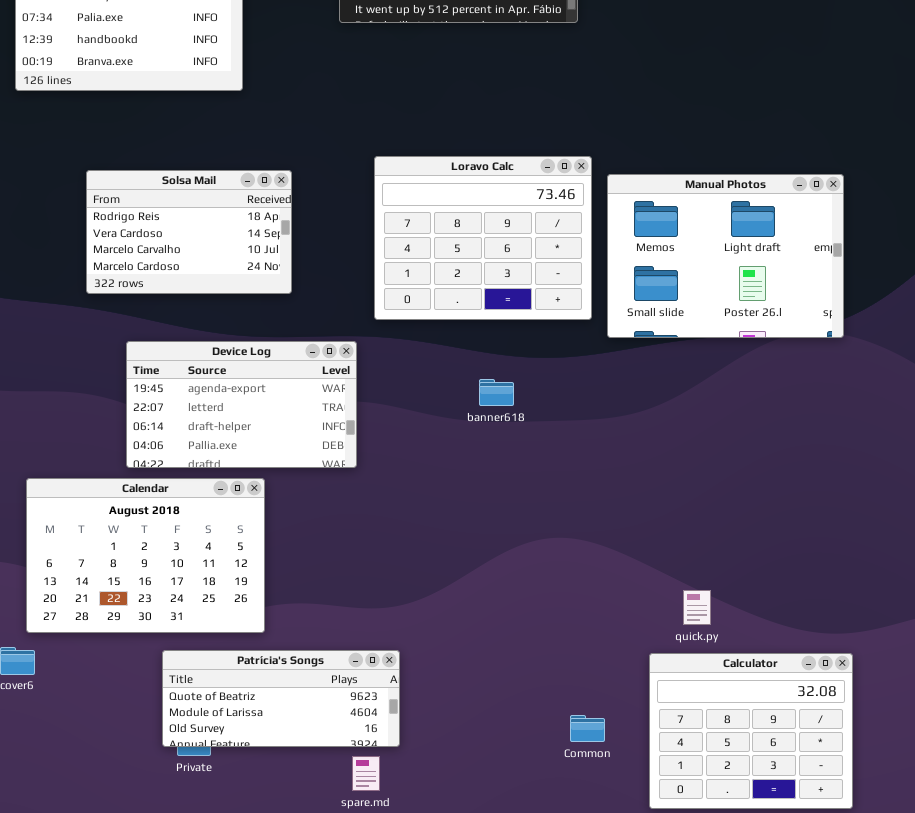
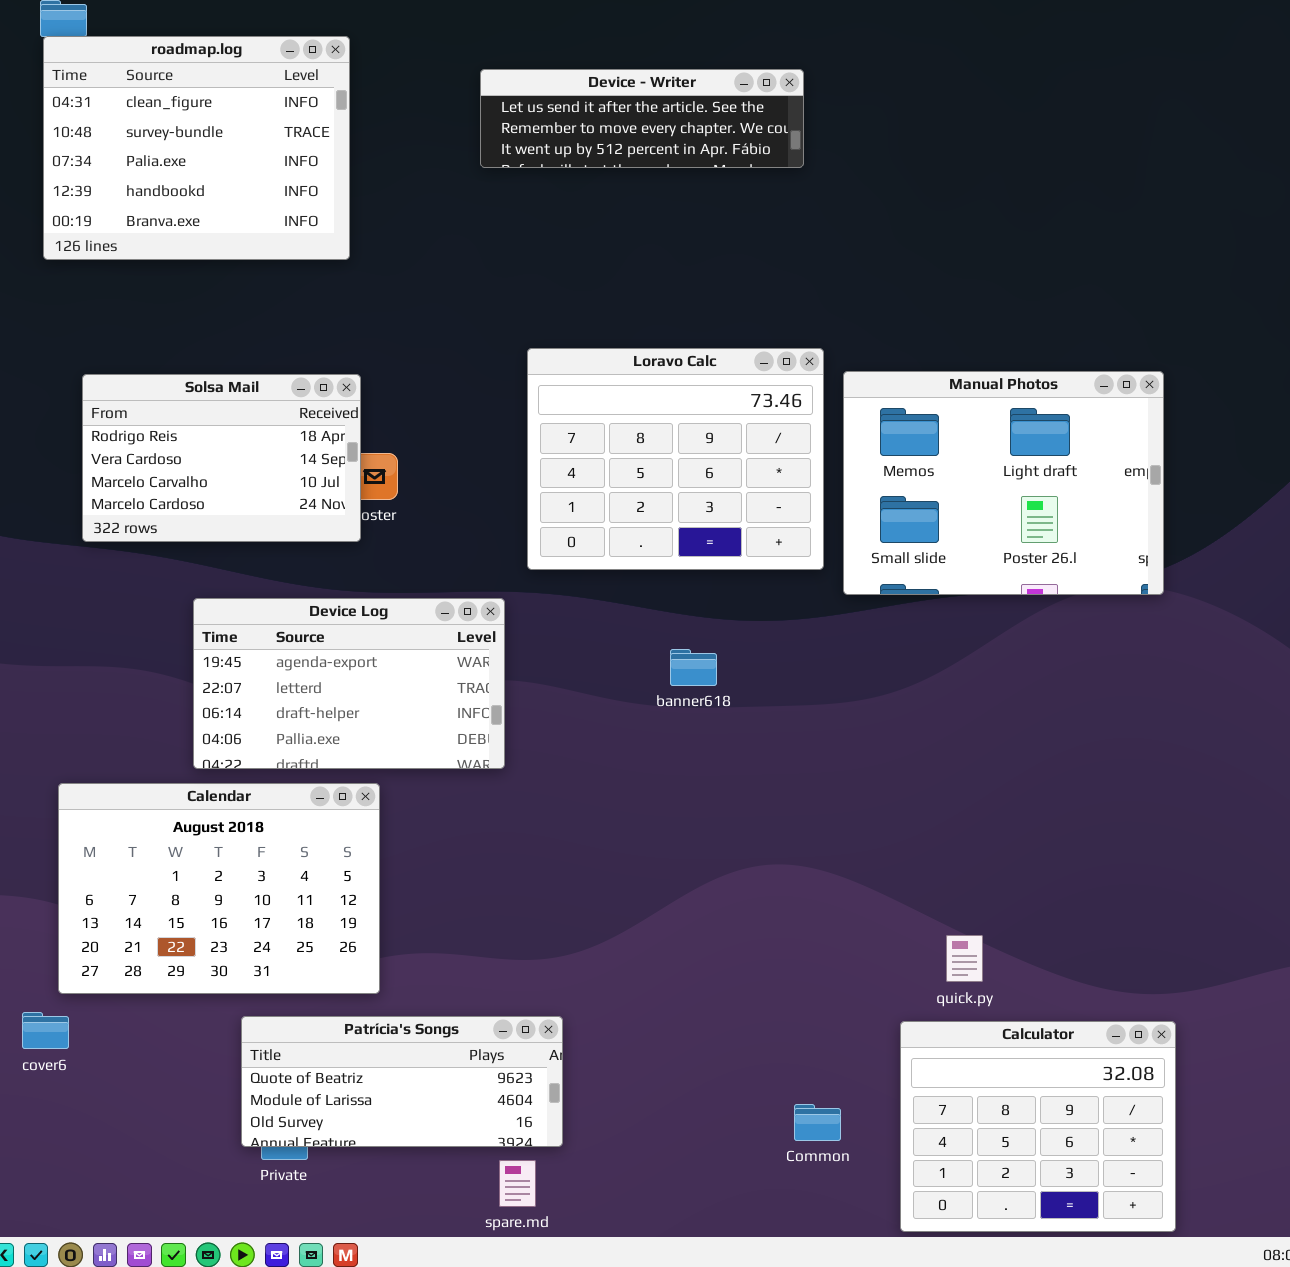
Solsa Mail: [86,170,292,294] -> [82,374,361,542], moved

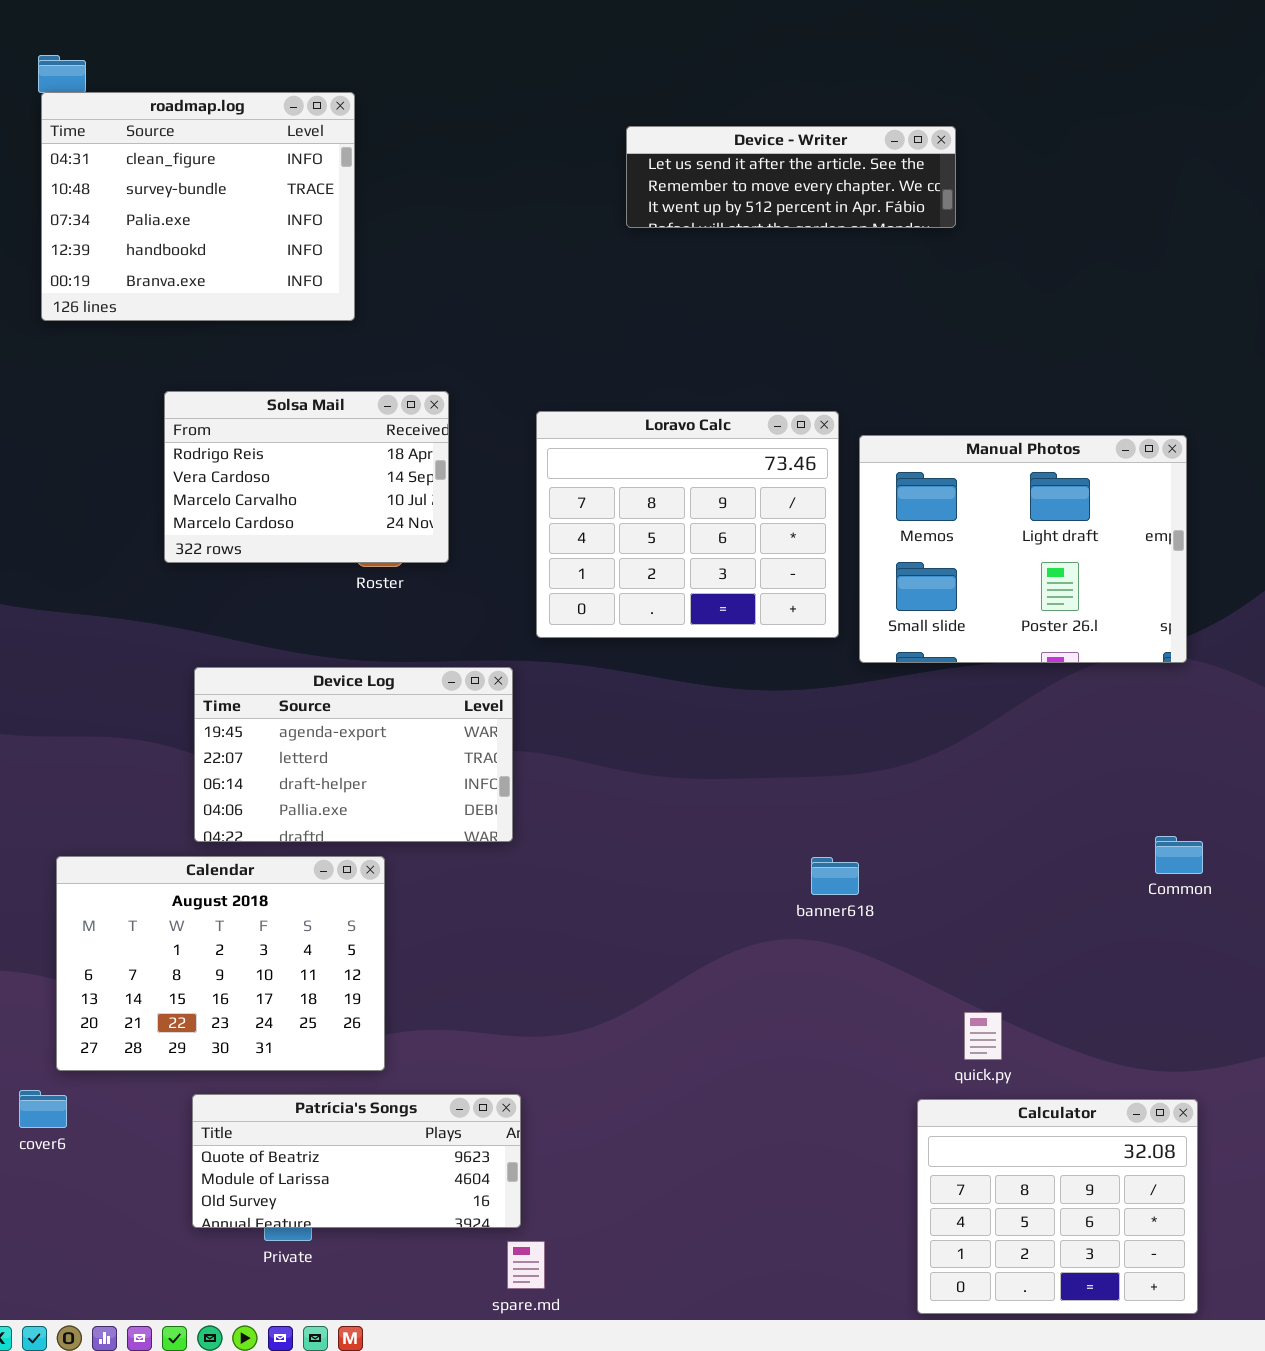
Device - Writer: [480,69,804,168] -> [626,126,956,228], moved
Solsa Mail: [82,374,361,542] -> [164,391,449,563], moved
banner618: [670,649,717,686] -> [811,857,859,895], moved
Patrícia's Songs: [241,1016,563,1147] -> [192,1094,521,1228], moved
Common: [794,1104,841,1141] -> [1155,836,1203,874], moved

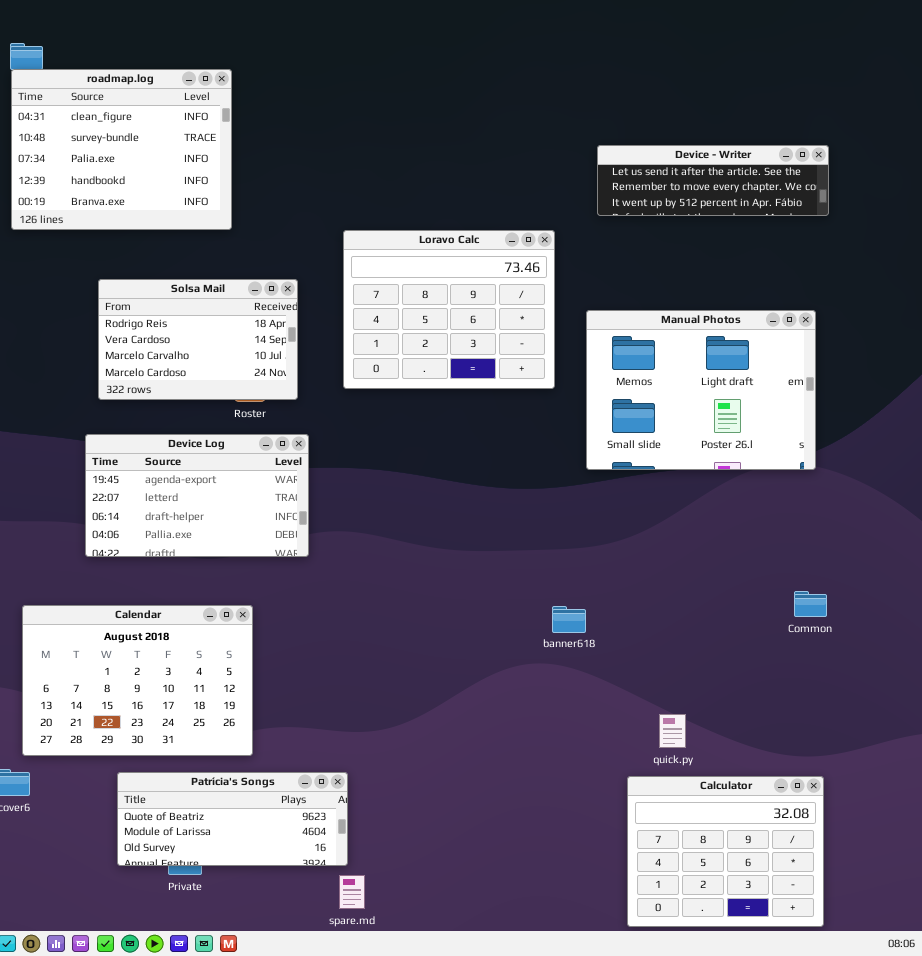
Device - Writer: [626,126,956,228] -> [597,145,829,216], moved
Loravo Calc: [536,411,839,638] -> [343,230,555,389], moved
Device Log: [194,667,513,842] -> [85,434,309,557], moved

